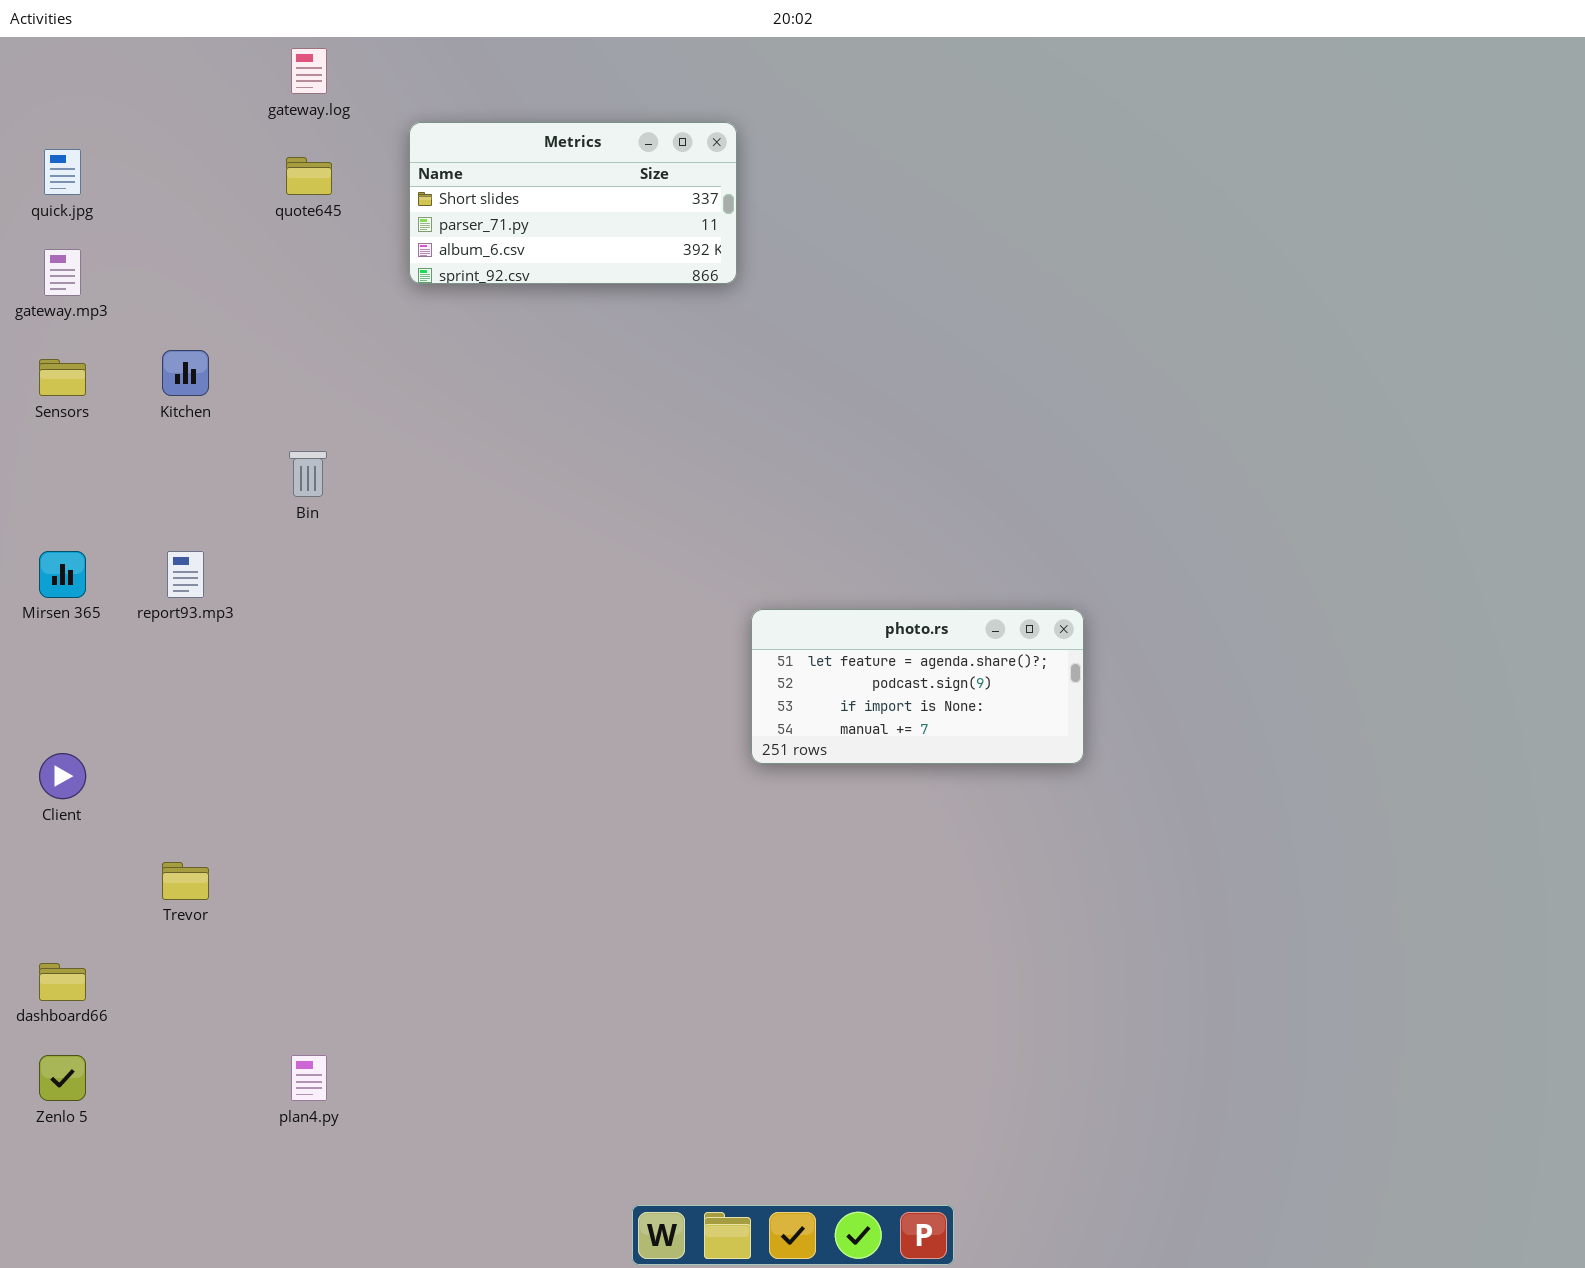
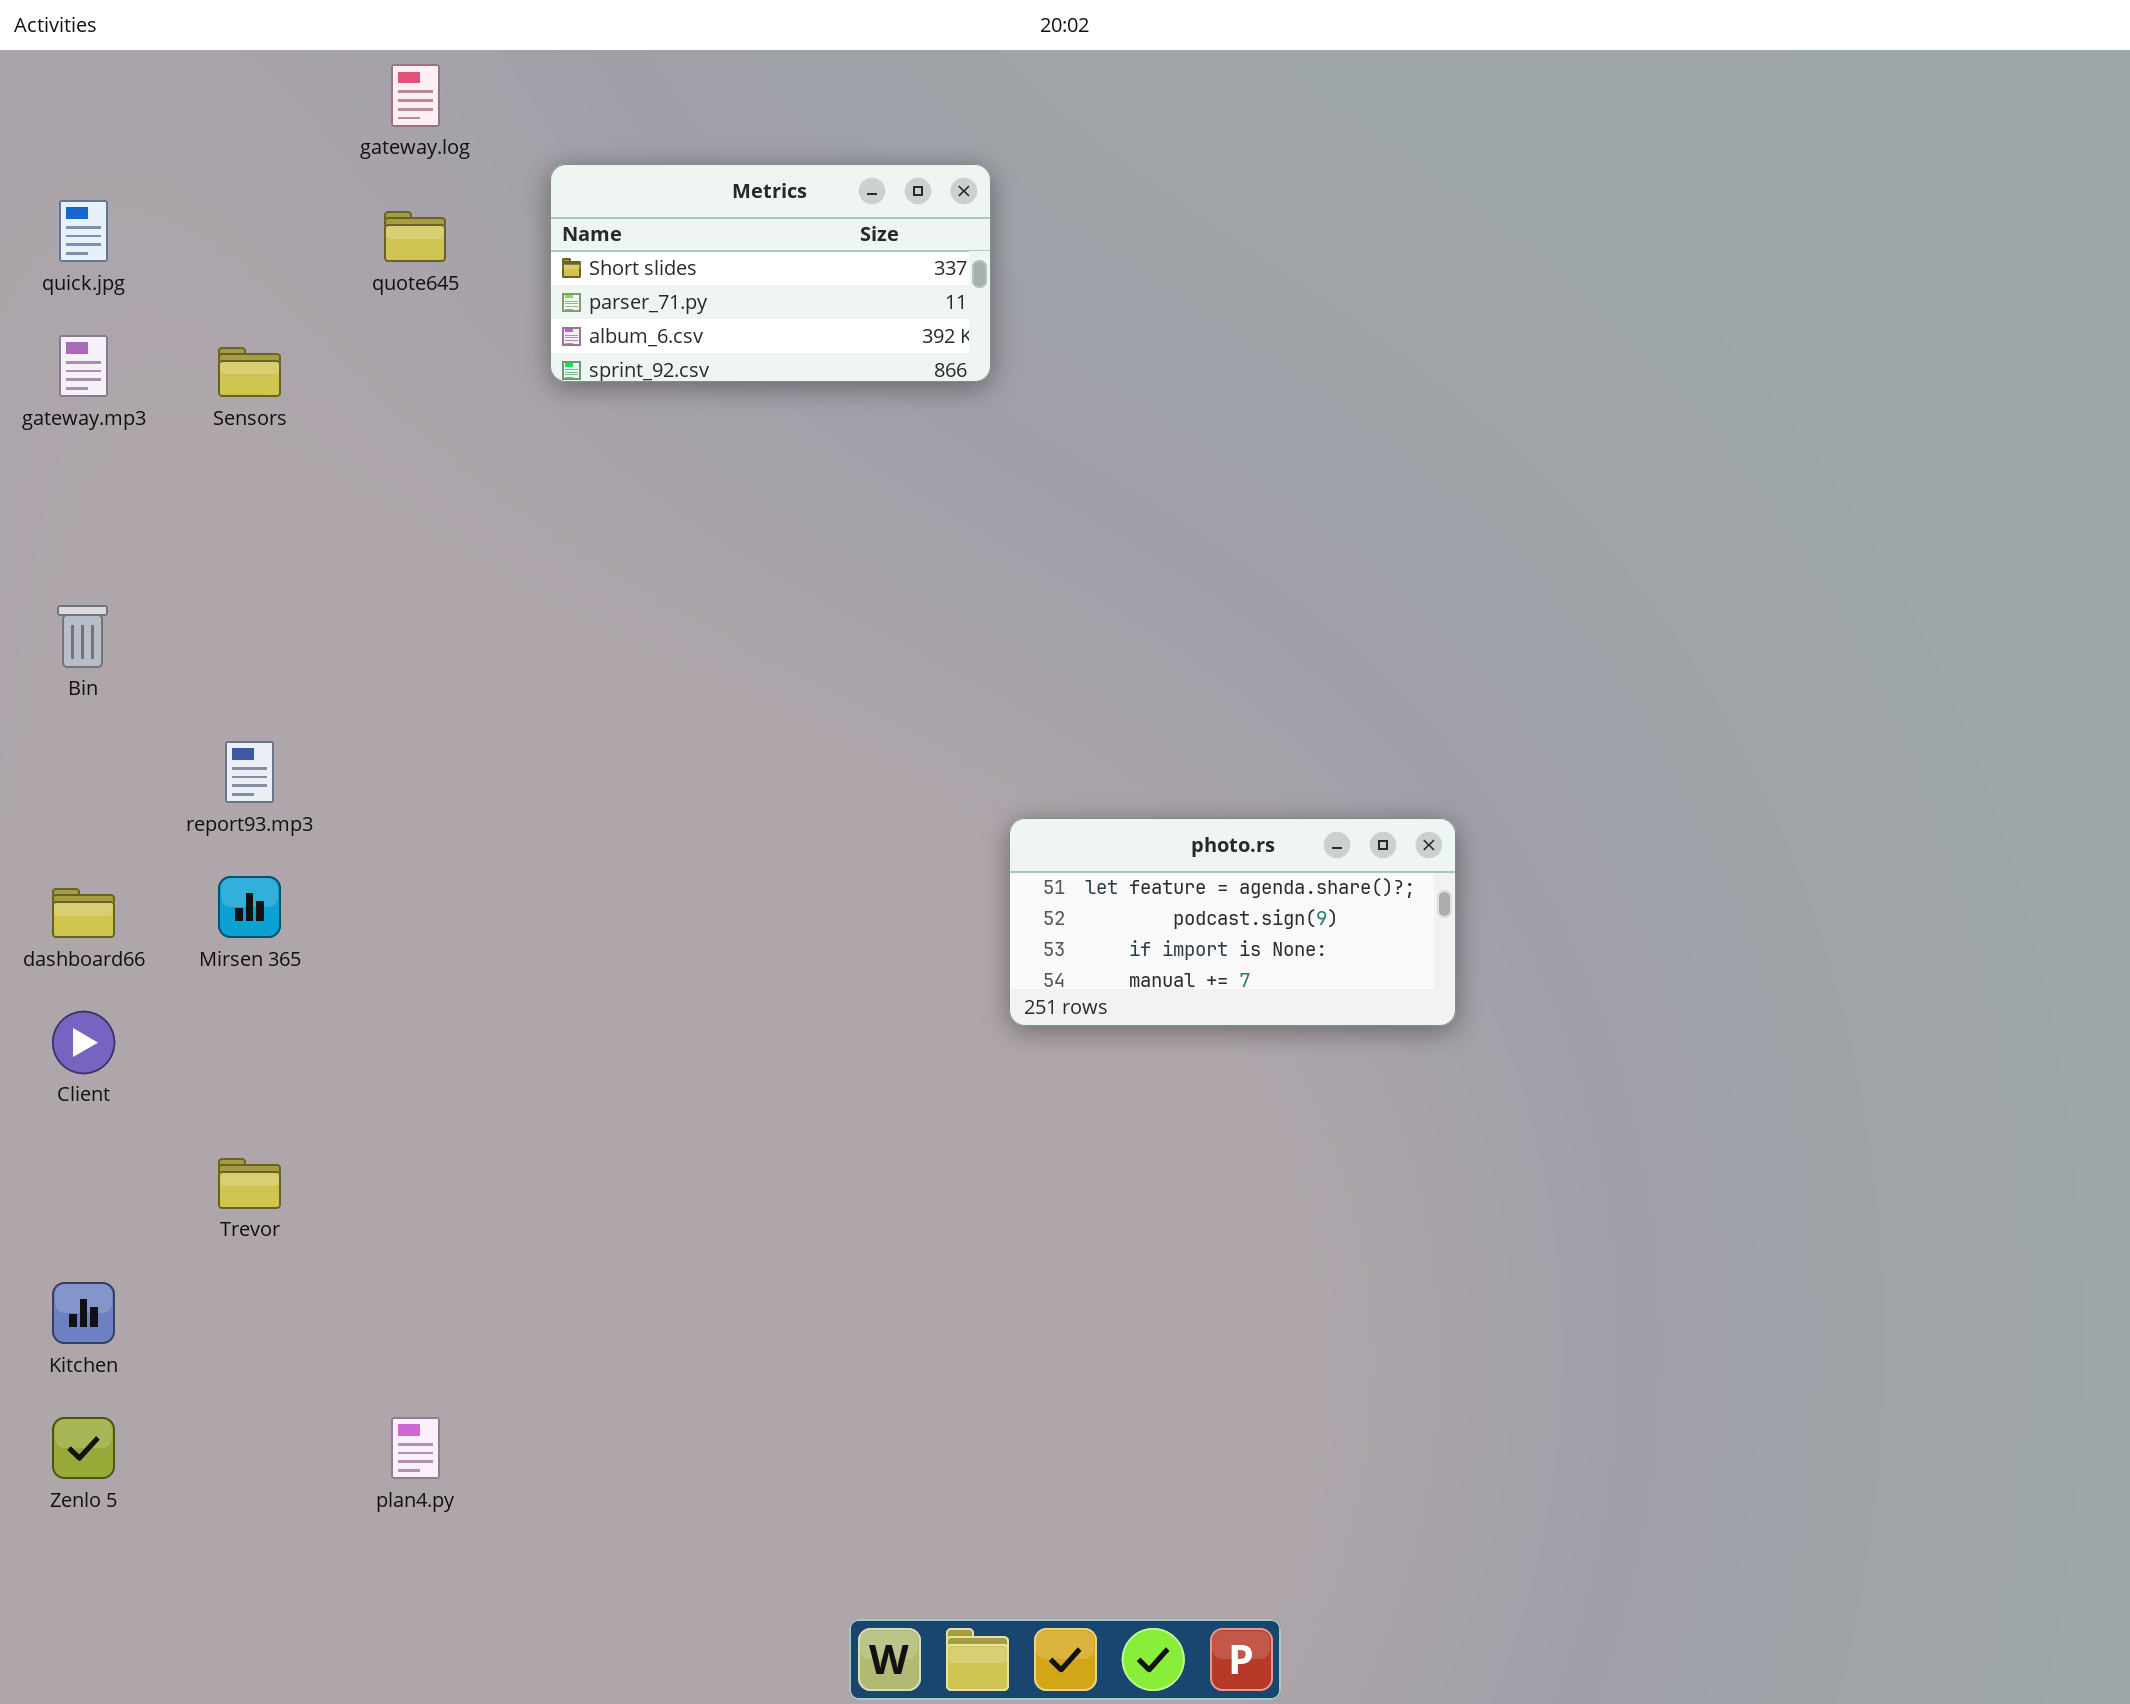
Kitchen: [162,350,209,396] -> [52,1282,115,1344], moved
Sensors: [39,359,86,396] -> [218,347,281,397], moved
Bin: [289,451,327,497] -> [57,605,108,668], moved
Mirsen 365: [39,551,86,598] -> [218,876,281,938], moved
dashboard66: [39,963,86,1001] -> [52,888,115,938], moved

